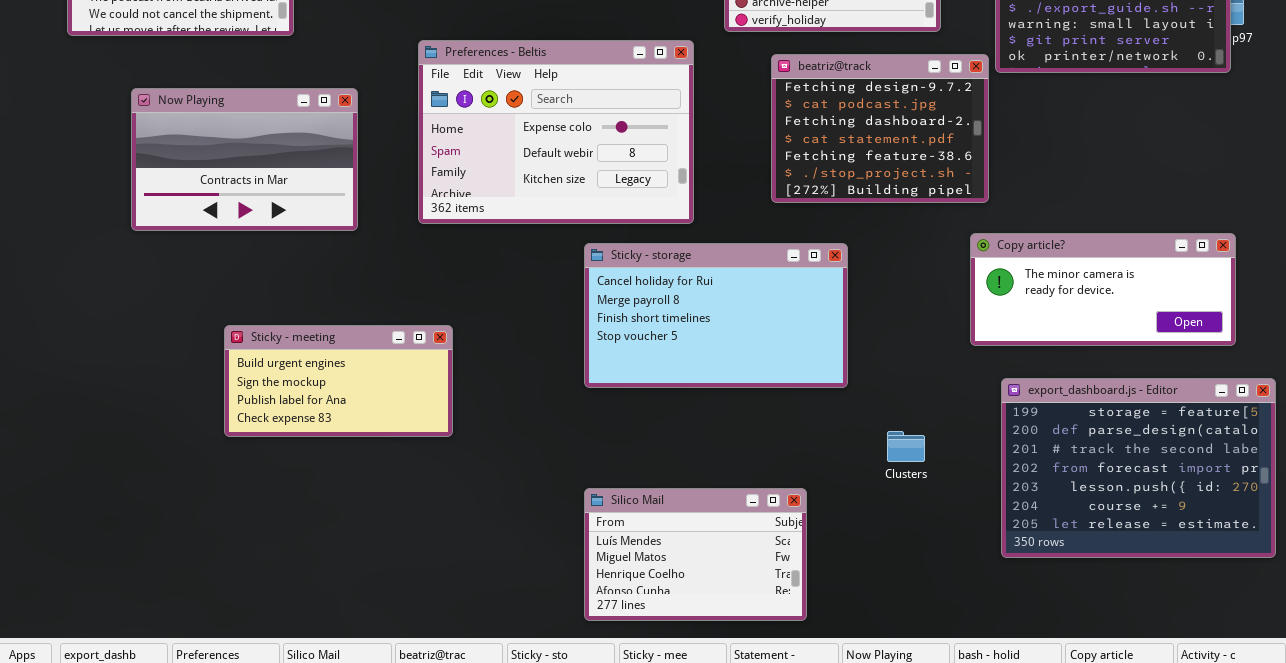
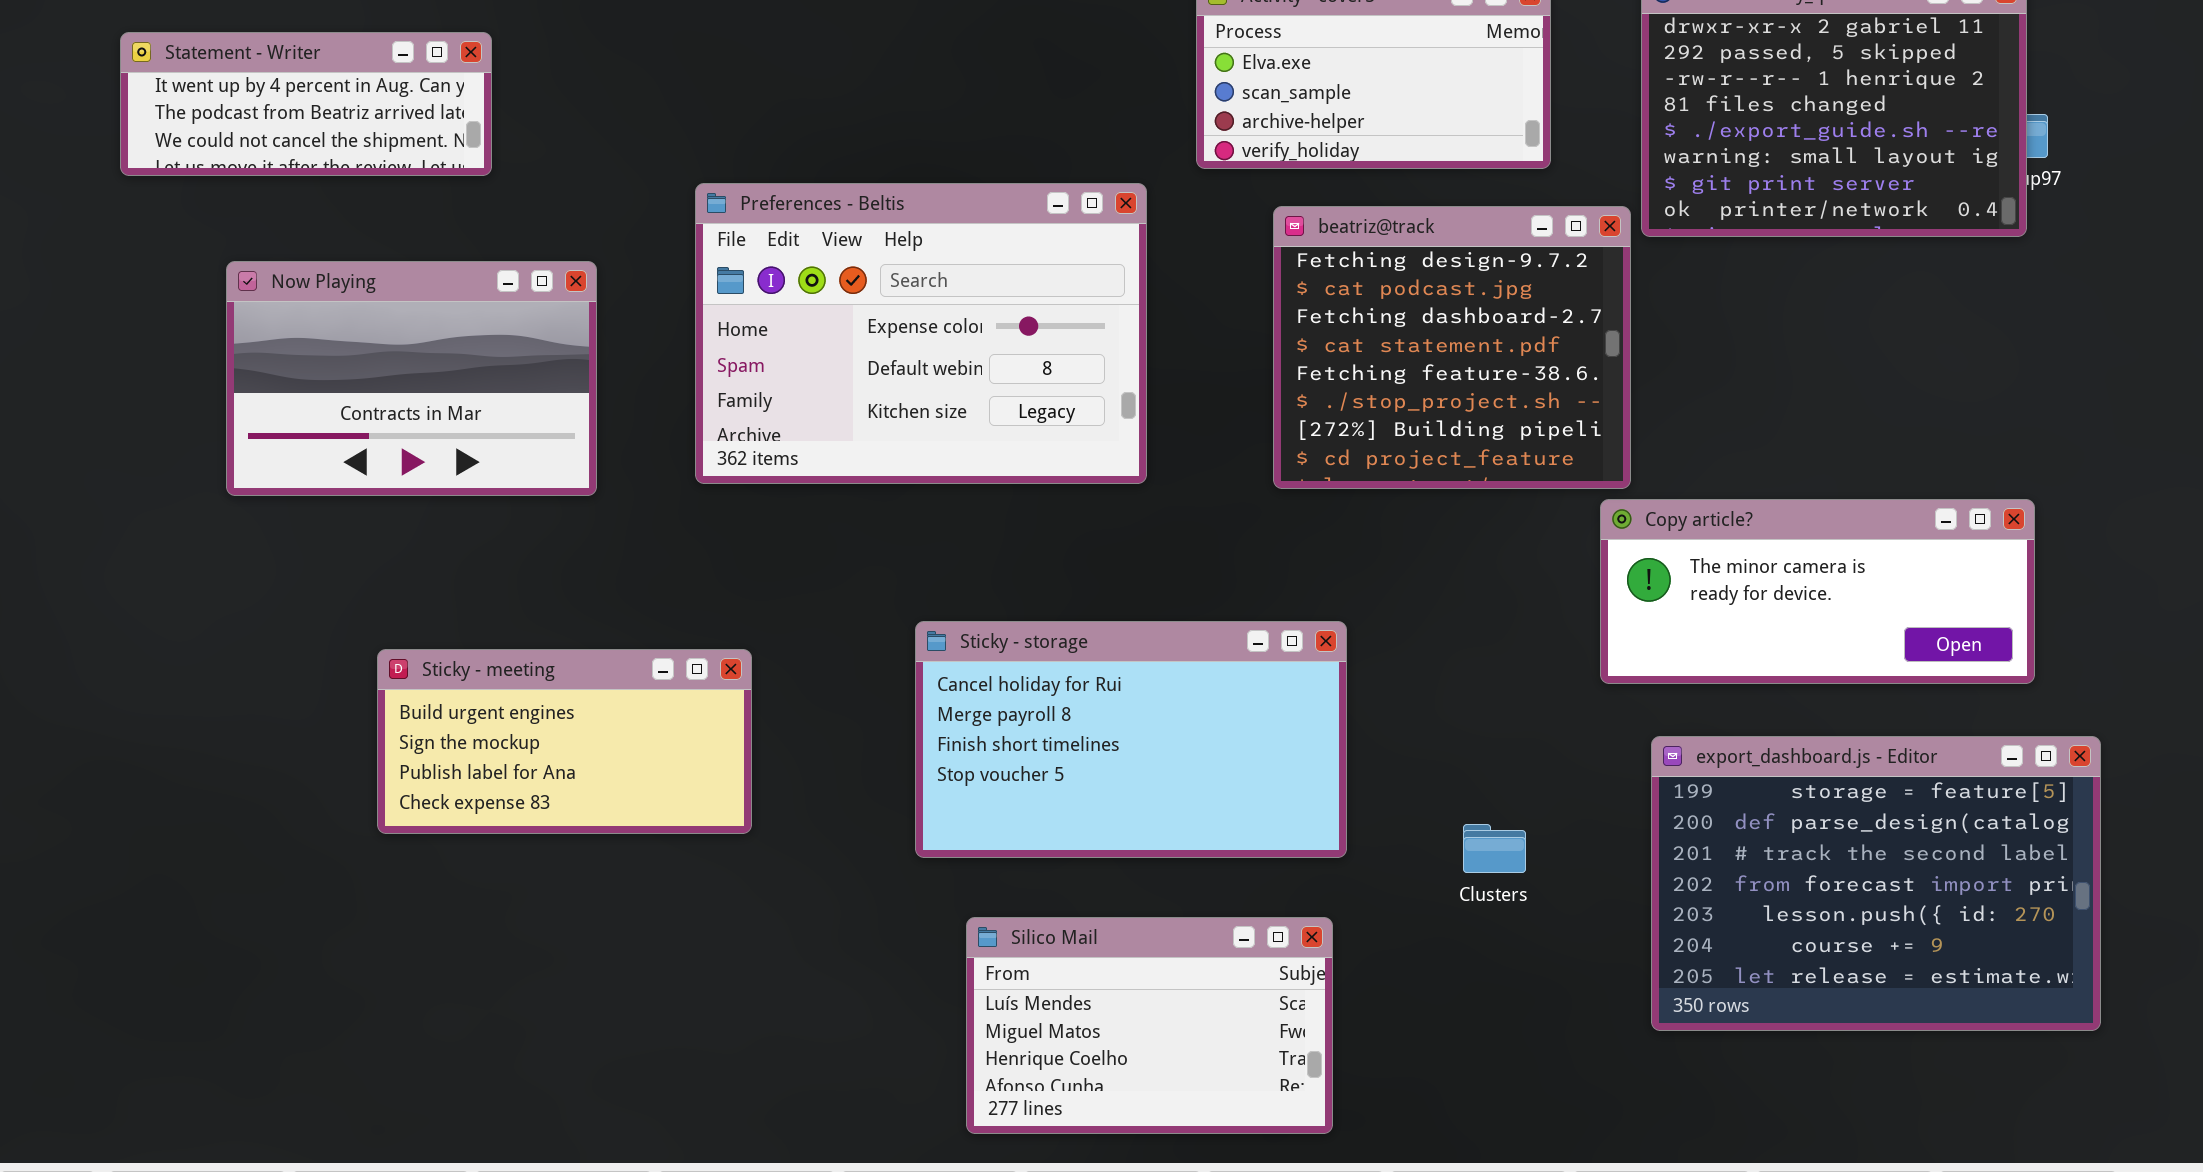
beatriz@track: [771,54,989,203] -> [1273,206,1631,489], resized
Sticky - storage: [584,243,848,388] -> [915,621,1347,858], moved

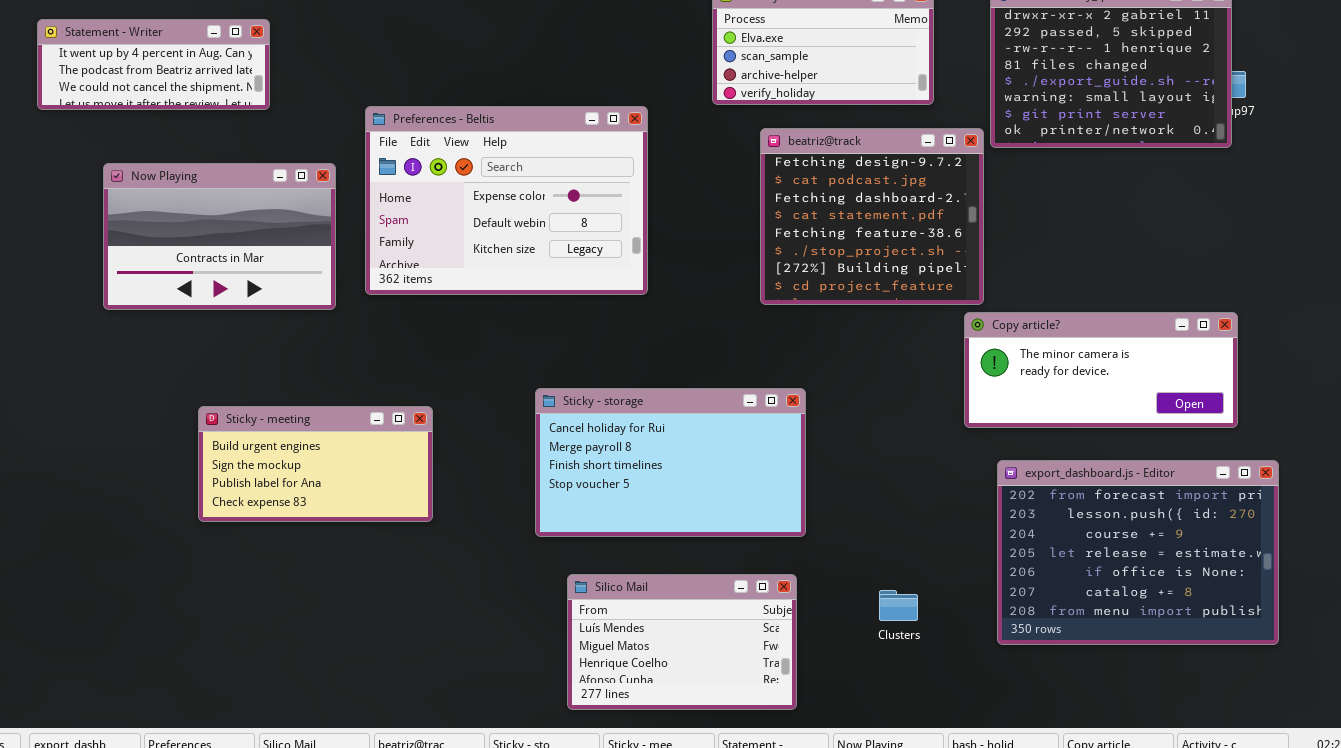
Preferences - Beltis: [695,183,1147,484] -> [365,106,648,295], moved
export_dashboard.js - Editor: [1651,736,2101,1031] -> [997,460,1279,645], scrolled down 3 rows
Clusters: [1463,824,1526,873] -> [879,590,918,621], moved

